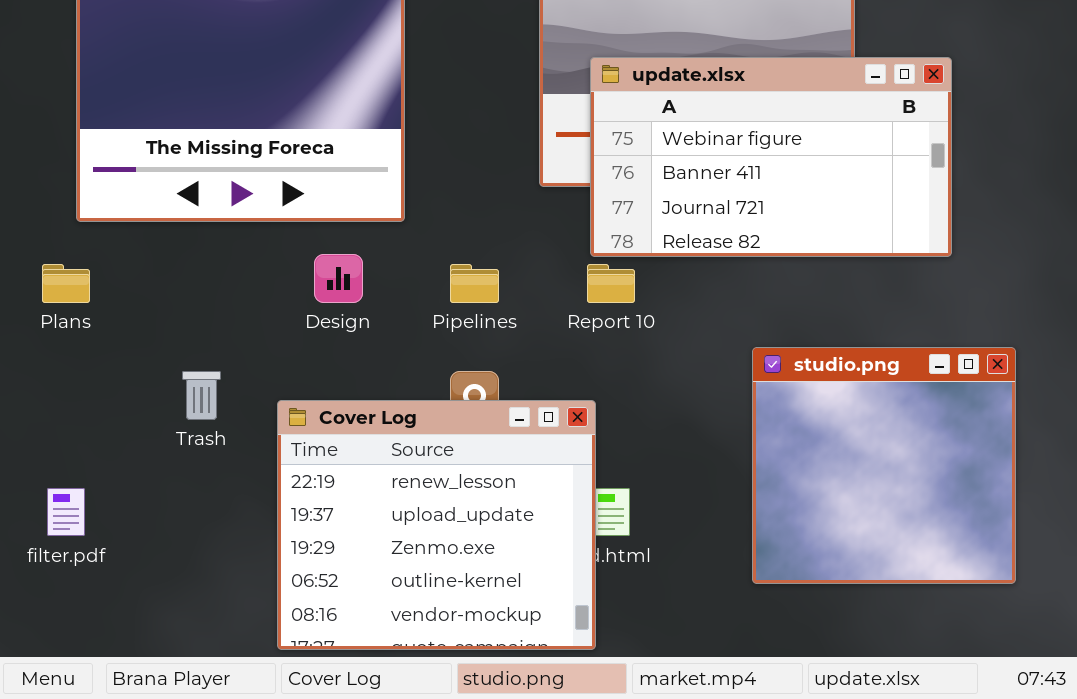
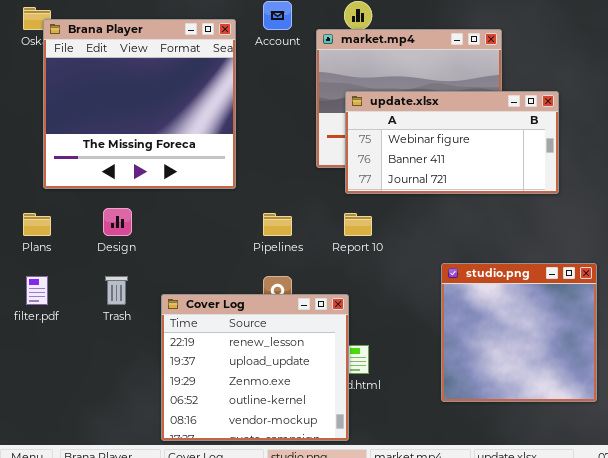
update.xlsx: [590,57,952,257] -> [345,91,559,194], resized
Design: [314,254,363,303] -> [103,208,132,236], moved
filter.pdf: [47,488,85,536] -> [26,276,48,305], moved

